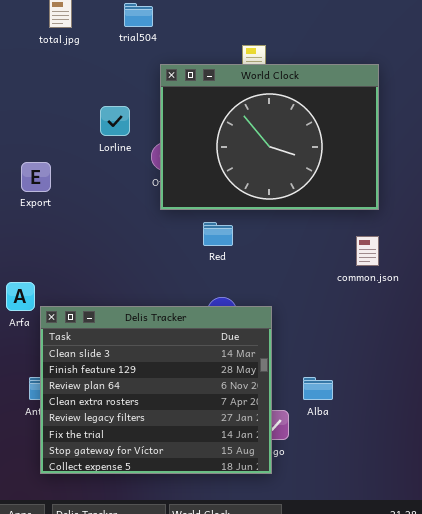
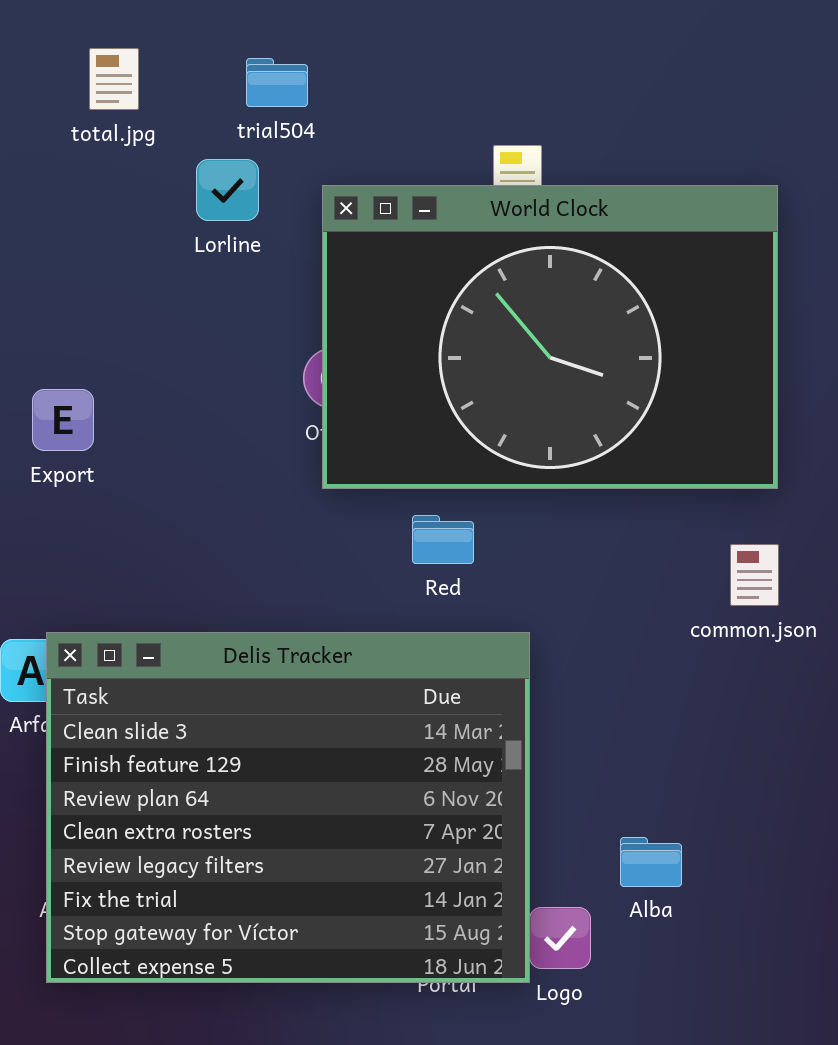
Lorline: [100,106,130,136] -> [196,159,259,221], moved
Delis Tracker: [40,306,272,474] -> [46,632,530,983], moved

